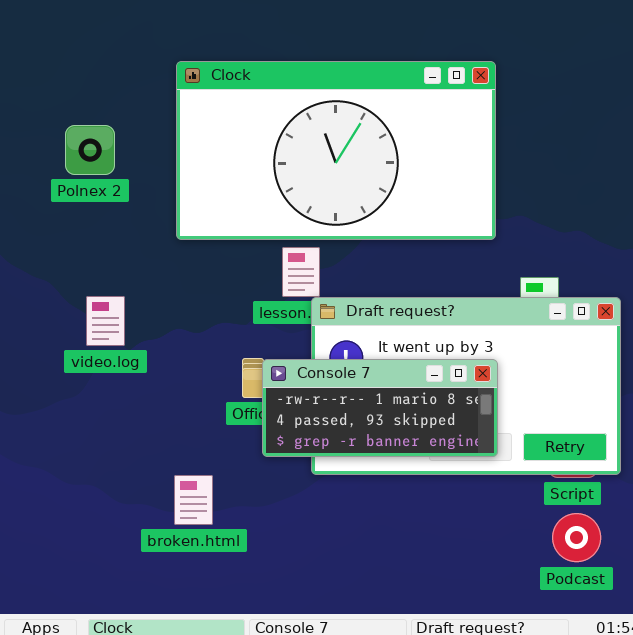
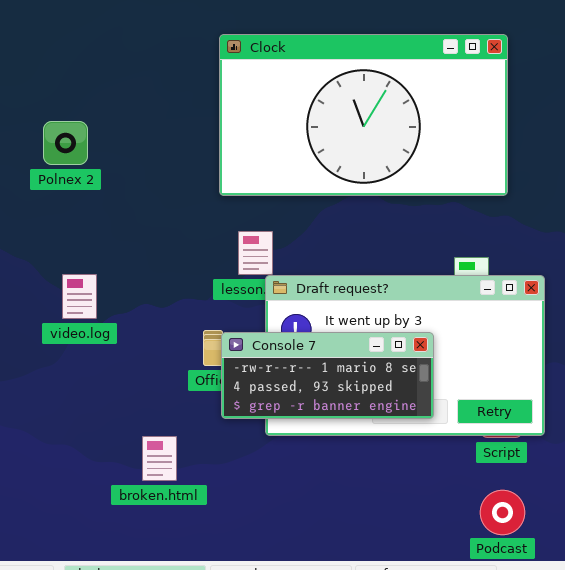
Clock: [176,61,496,240] -> [219,34,508,196], moved
Podcast: [552,513,601,562] -> [480,490,525,535], moved

